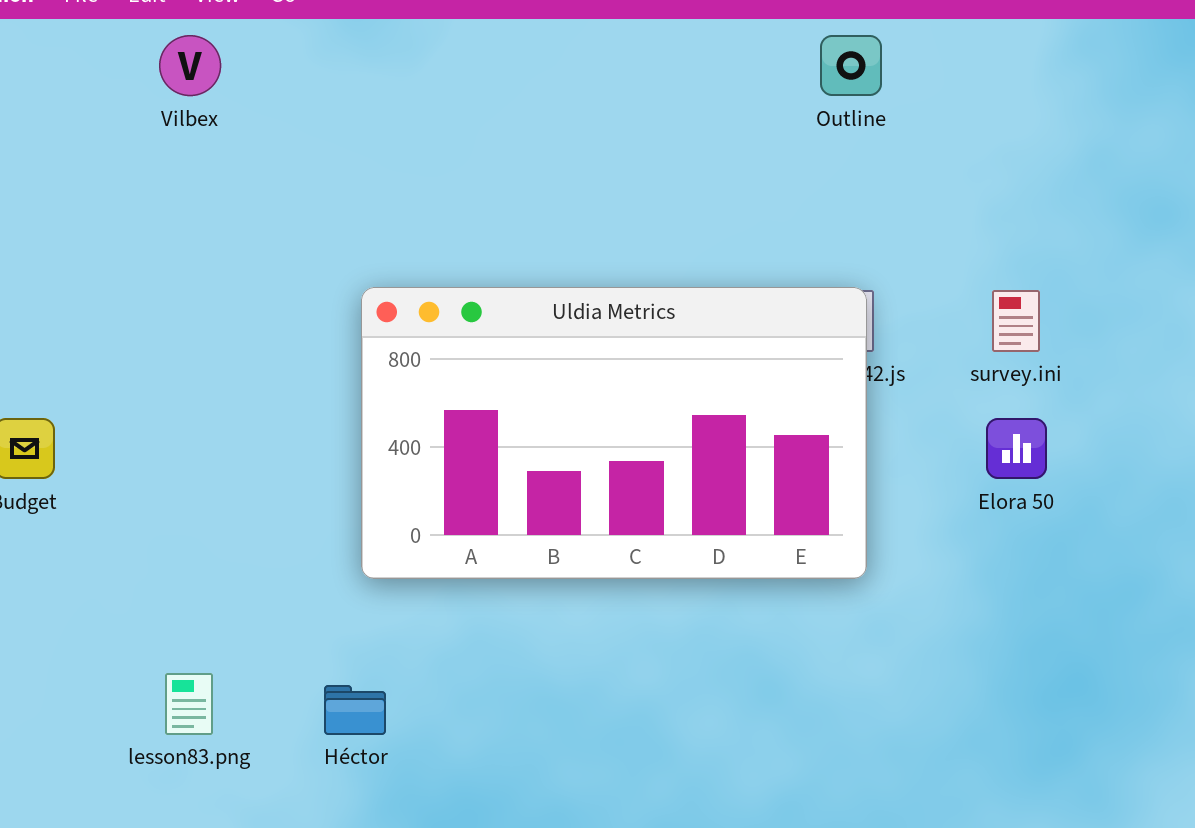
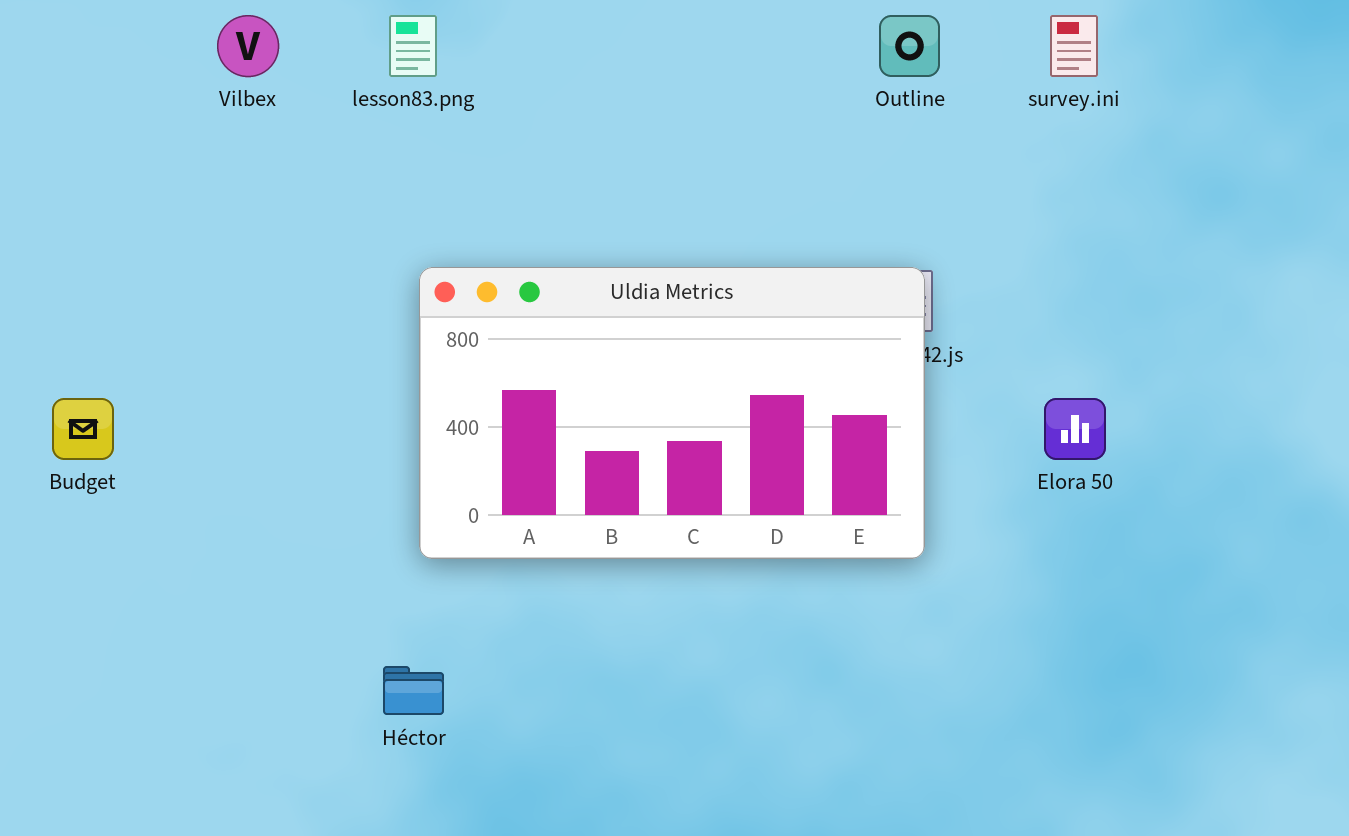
survey.ini: [992,290,1040,352] -> [1050,15,1098,77], moved
lesson83.png: [165,673,213,735] -> [389,15,437,77], moved

